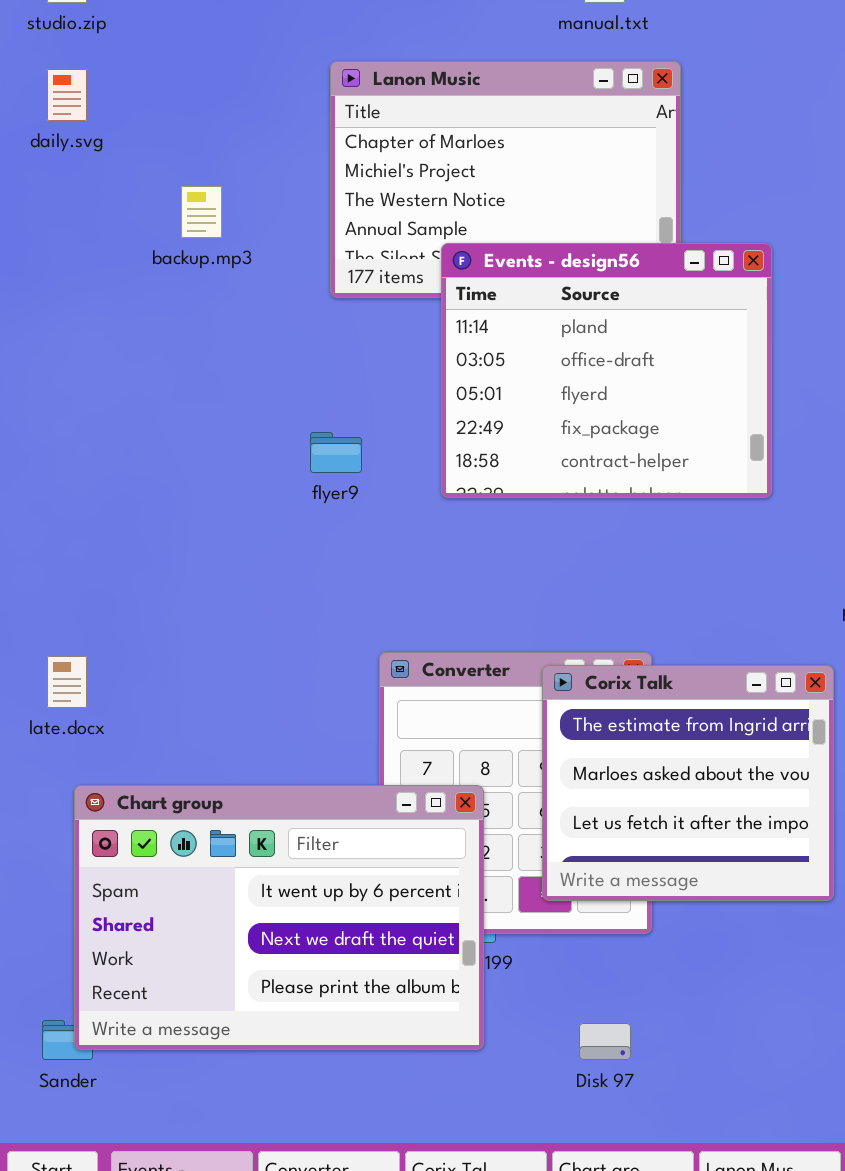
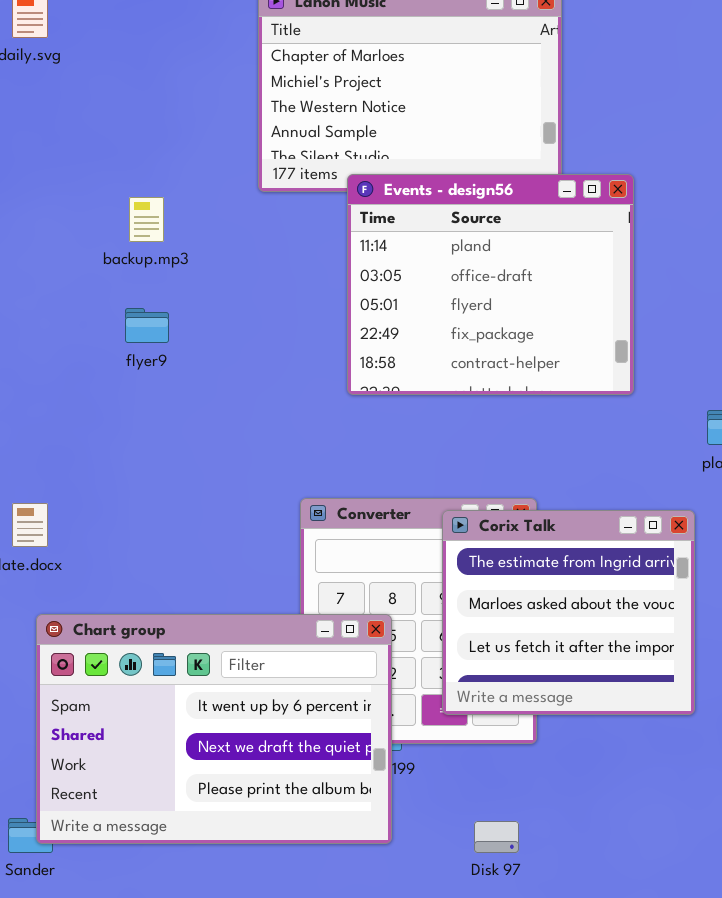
backup.mp3: [181,186,222,238] -> [129,197,164,242], moved
Events - design56: [441,243,772,498] -> [347,174,634,395], moved
flyer9: [310,432,362,473] -> [125,308,169,343], moved

